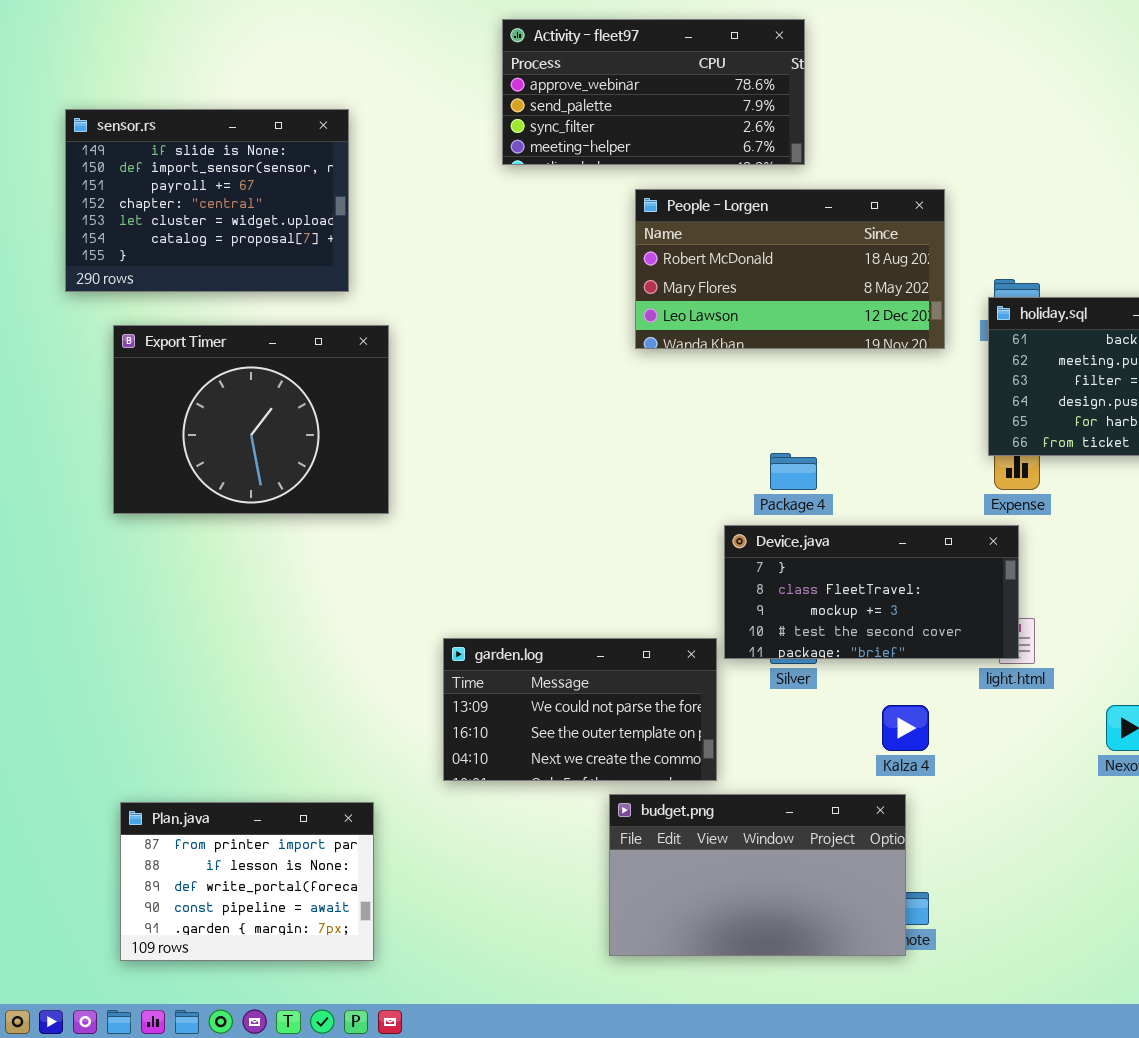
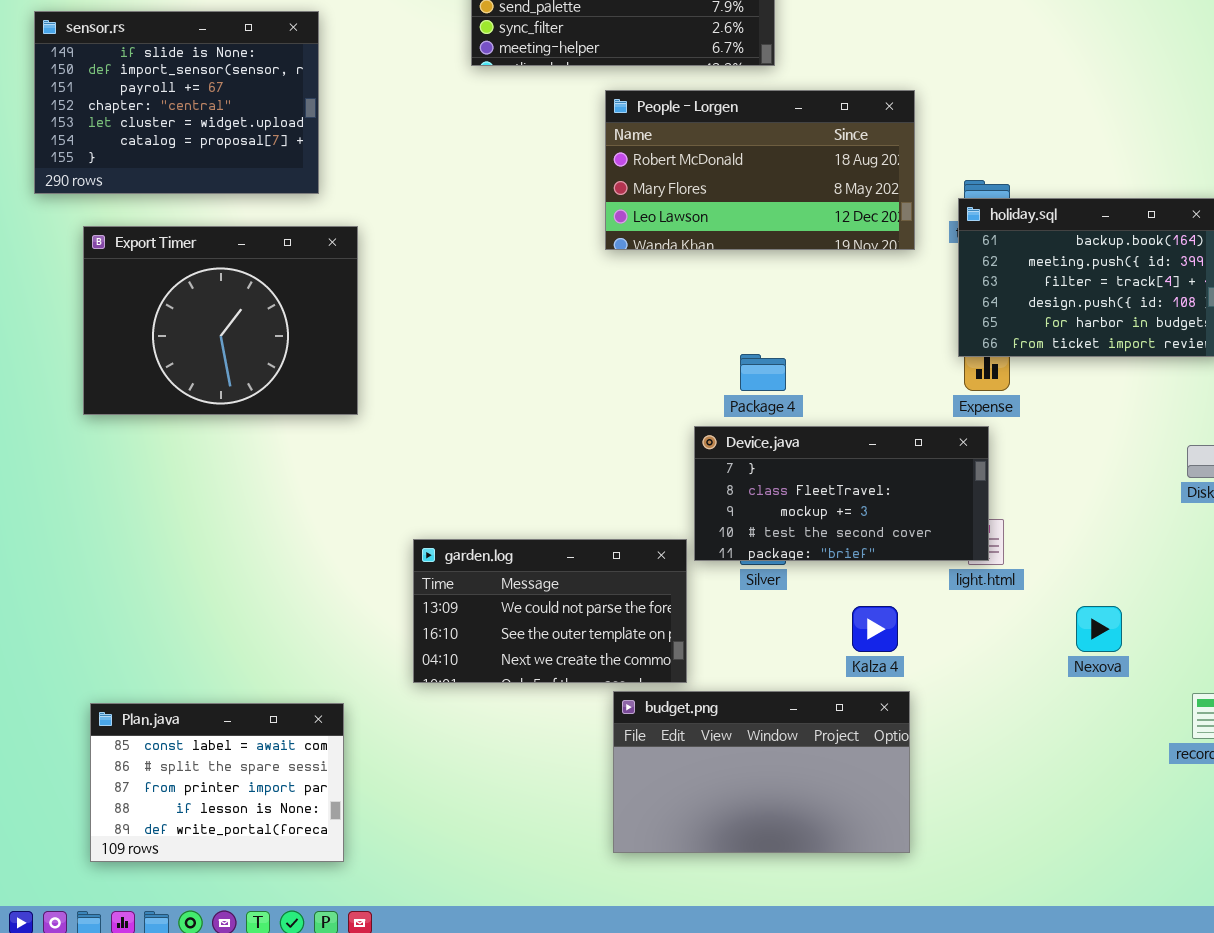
budget.png: [609,794,906,956] -> [613,691,910,853], moved
Plan.java: [120,802,374,961] -> [90,703,344,862], scrolled up 2 rows

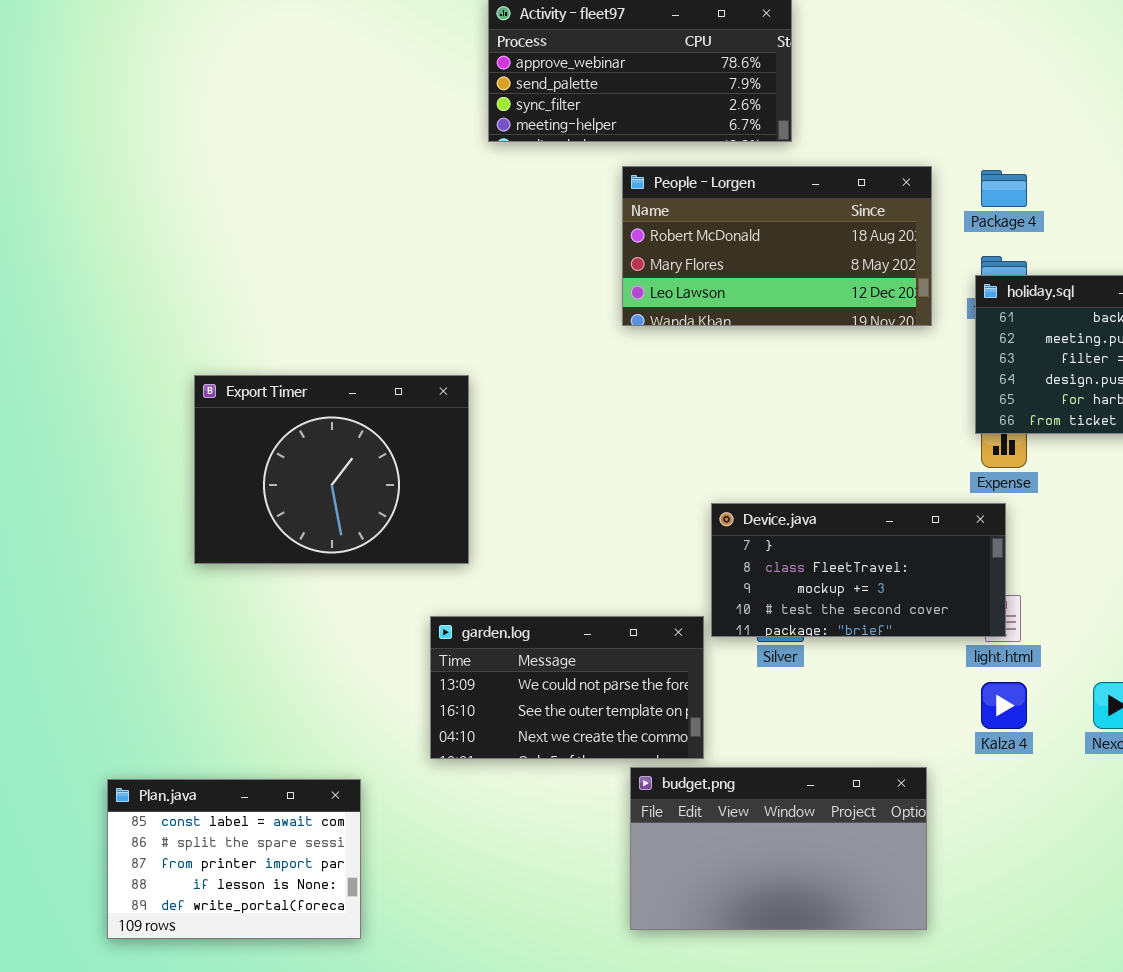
sensor.rs: [34,11,319,194] -> none, closed
Export Timer: [83,226,358,415] -> [194,375,469,564], moved
Package 4: [740,354,786,391] -> [981,170,1027,207], moved
Kalza 4: [852,606,898,652] -> [981,682,1027,729], moved

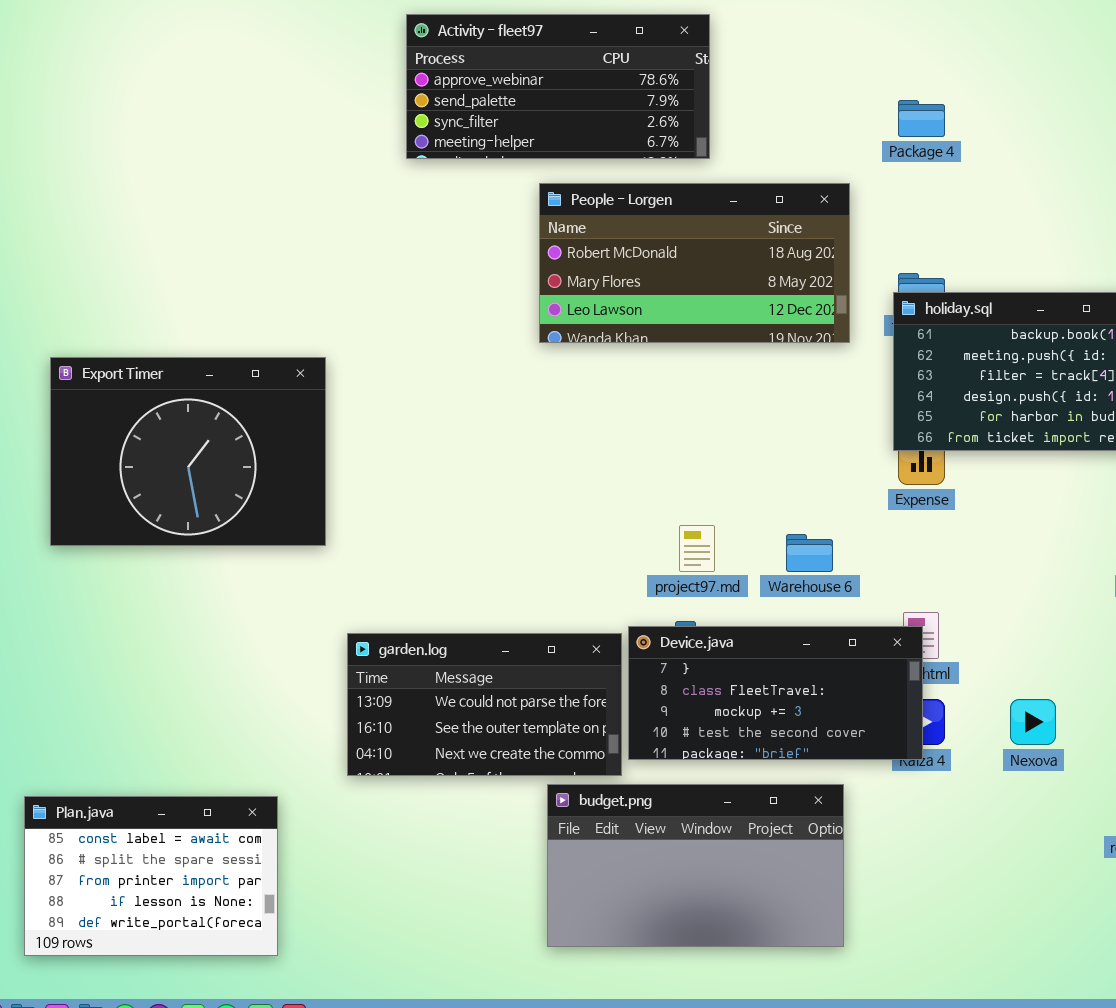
Package 4: [981,170,1027,207] -> [898,100,945,137], moved
Export Timer: [194,375,469,564] -> [50,357,326,546], moved
Device.java: [711,503,1006,637] -> [628,626,923,760], moved

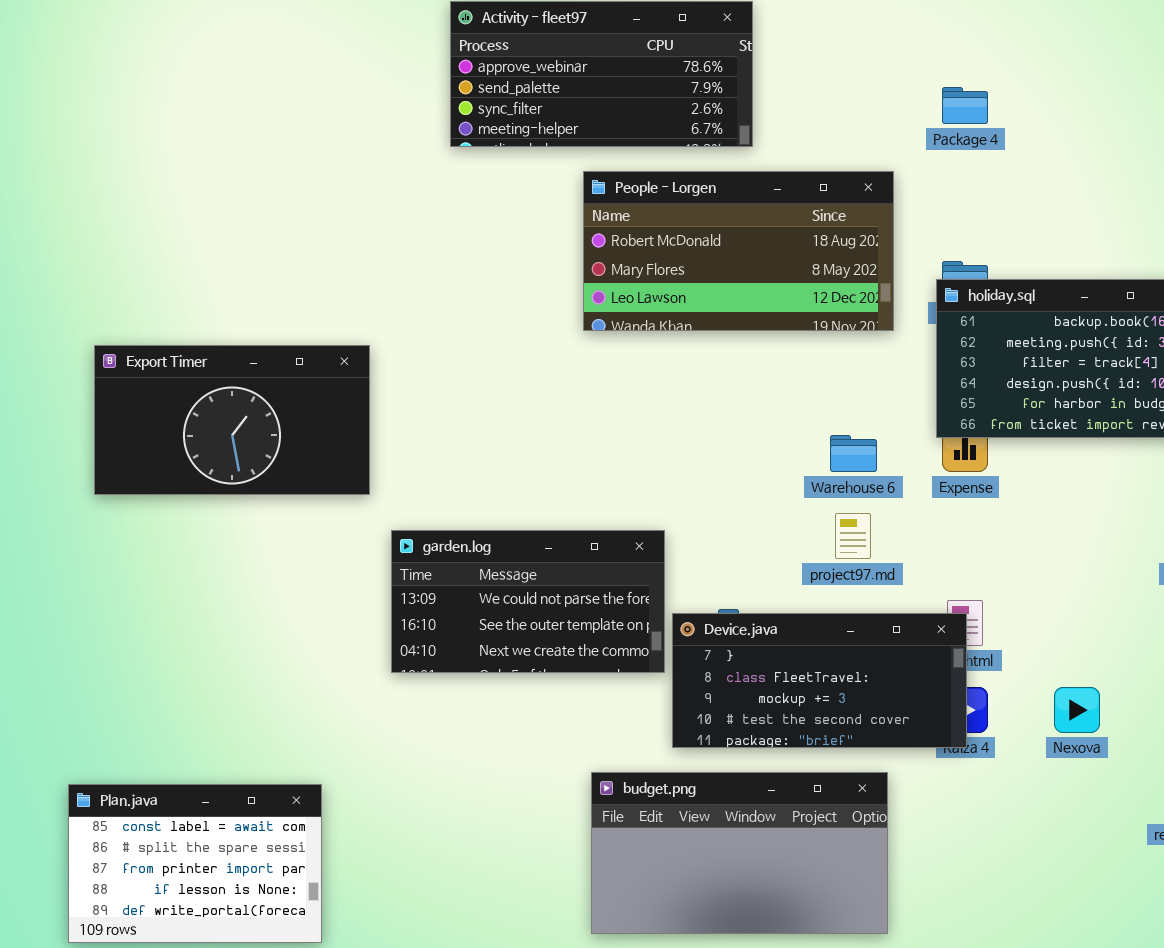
Export Timer: [50,357,326,546] -> [94,345,370,495], resized
project97.md: [679,525,715,572] -> [835,513,871,559], moved
Warehouse 6: [786,534,833,572] -> [830,435,877,472], moved
garden.log: [347,633,622,776] -> [391,530,665,673], moved

